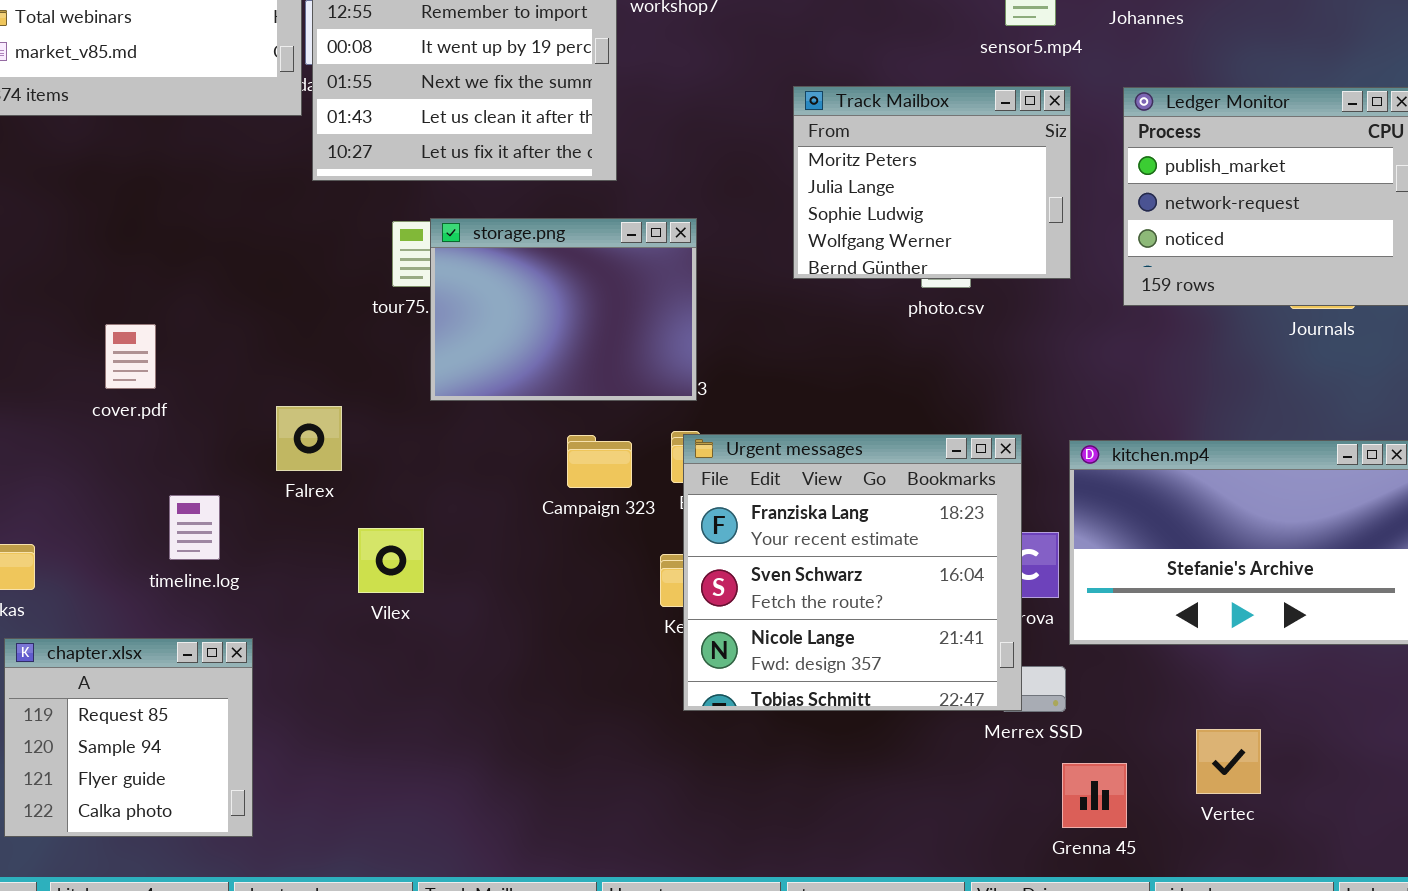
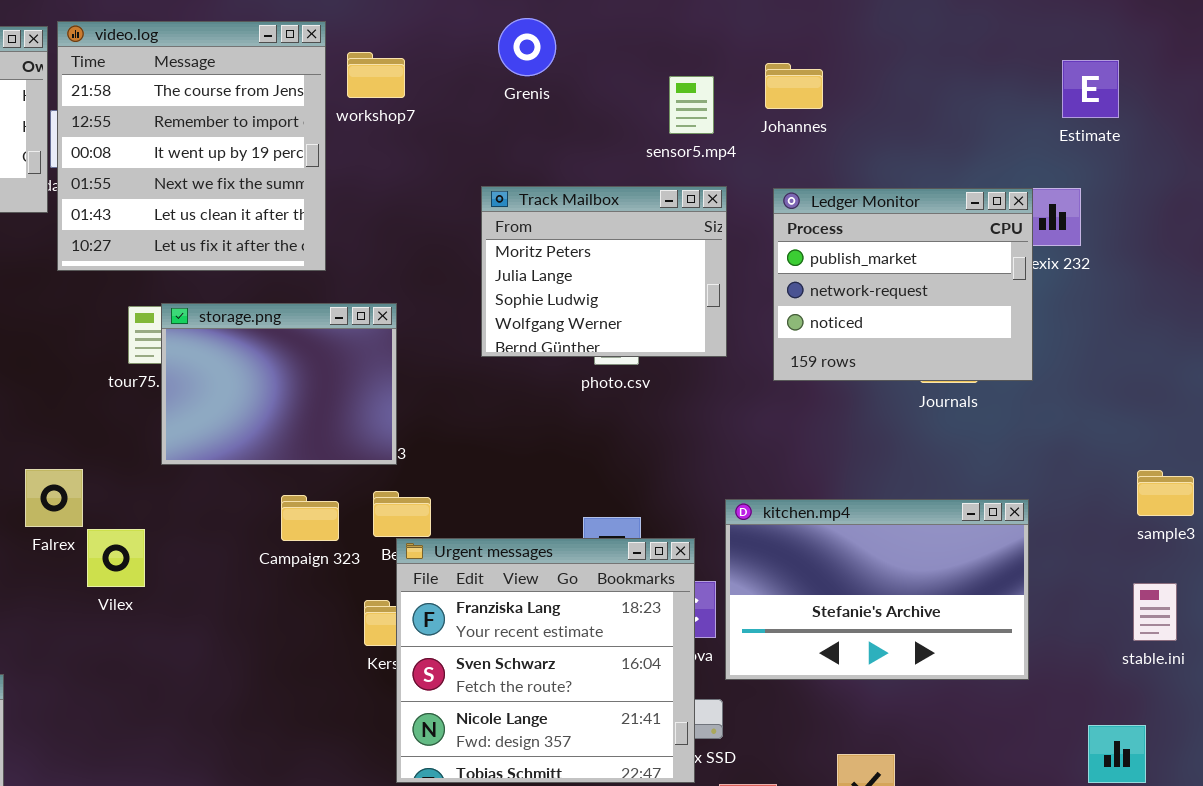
Urgent messages: [683,434,1022,711] -> [396,538,695,783], moved
Vilex: [358,528,424,593] -> [87,529,145,587], moved

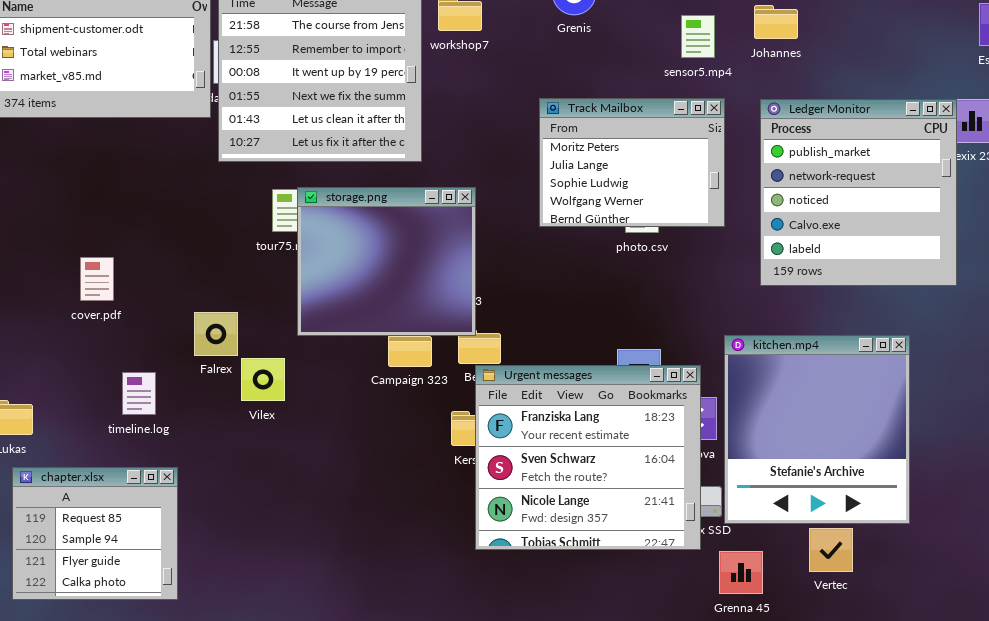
Ledger Monitor: [773,188,1033,381] -> [760,99,957,286], resized
storage.png: [161,303,397,465] -> [297,187,476,336], resized
kitchen.mp4: [725,499,1029,680] -> [724,335,910,524], resized

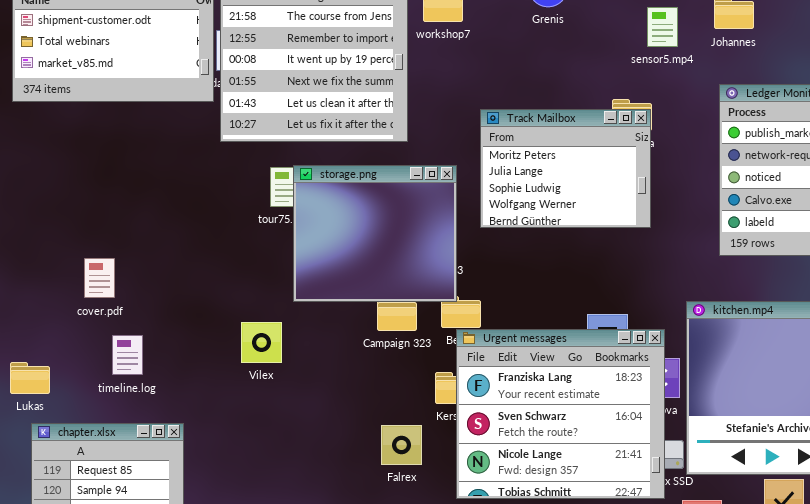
Track Mailbox: [539,98,725,227] -> [480,109,651,228], moved
cover.pdf: [80,257,114,301] -> [84,258,115,298], moved
Falrex: [194,312,238,356] -> [381,425,422,465], moved
timeline.log: [122,372,156,415] -> [112,335,143,375], moved

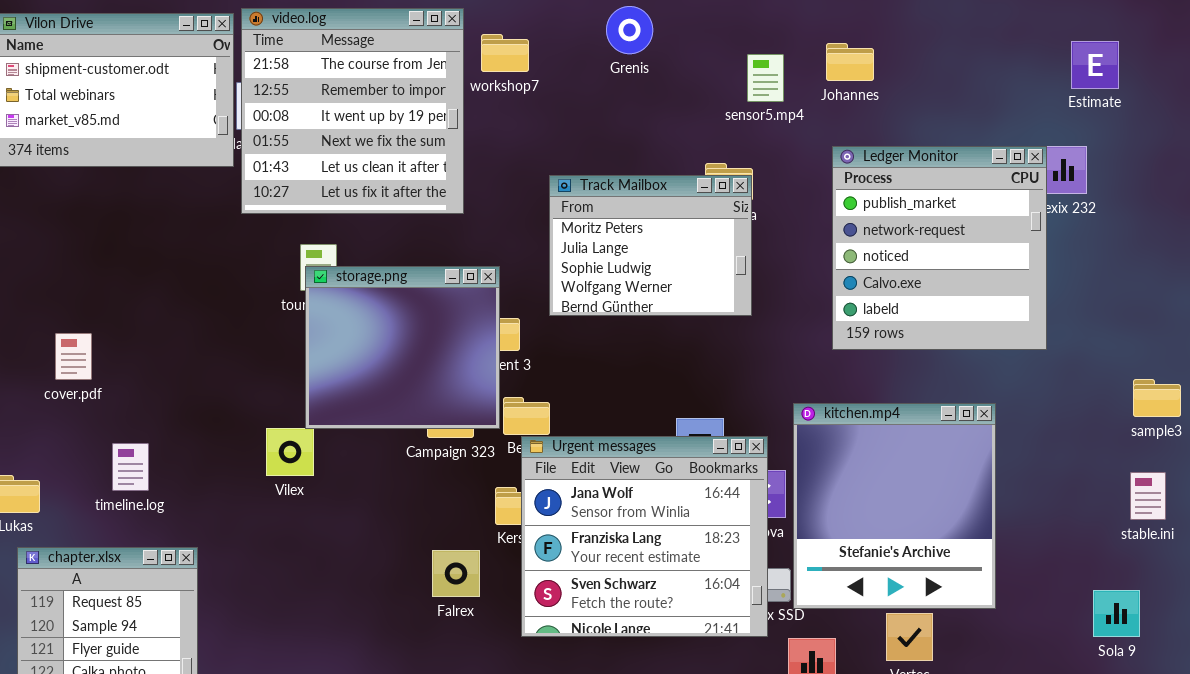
storage.png: [293,165,457,302] -> [305,266,500,429], moved
cover.pdf: [84,258,115,298] -> [55,333,92,380], moved
Urgent messages: [456,329,665,499] -> [521,436,768,637], scrolled up 1 row

